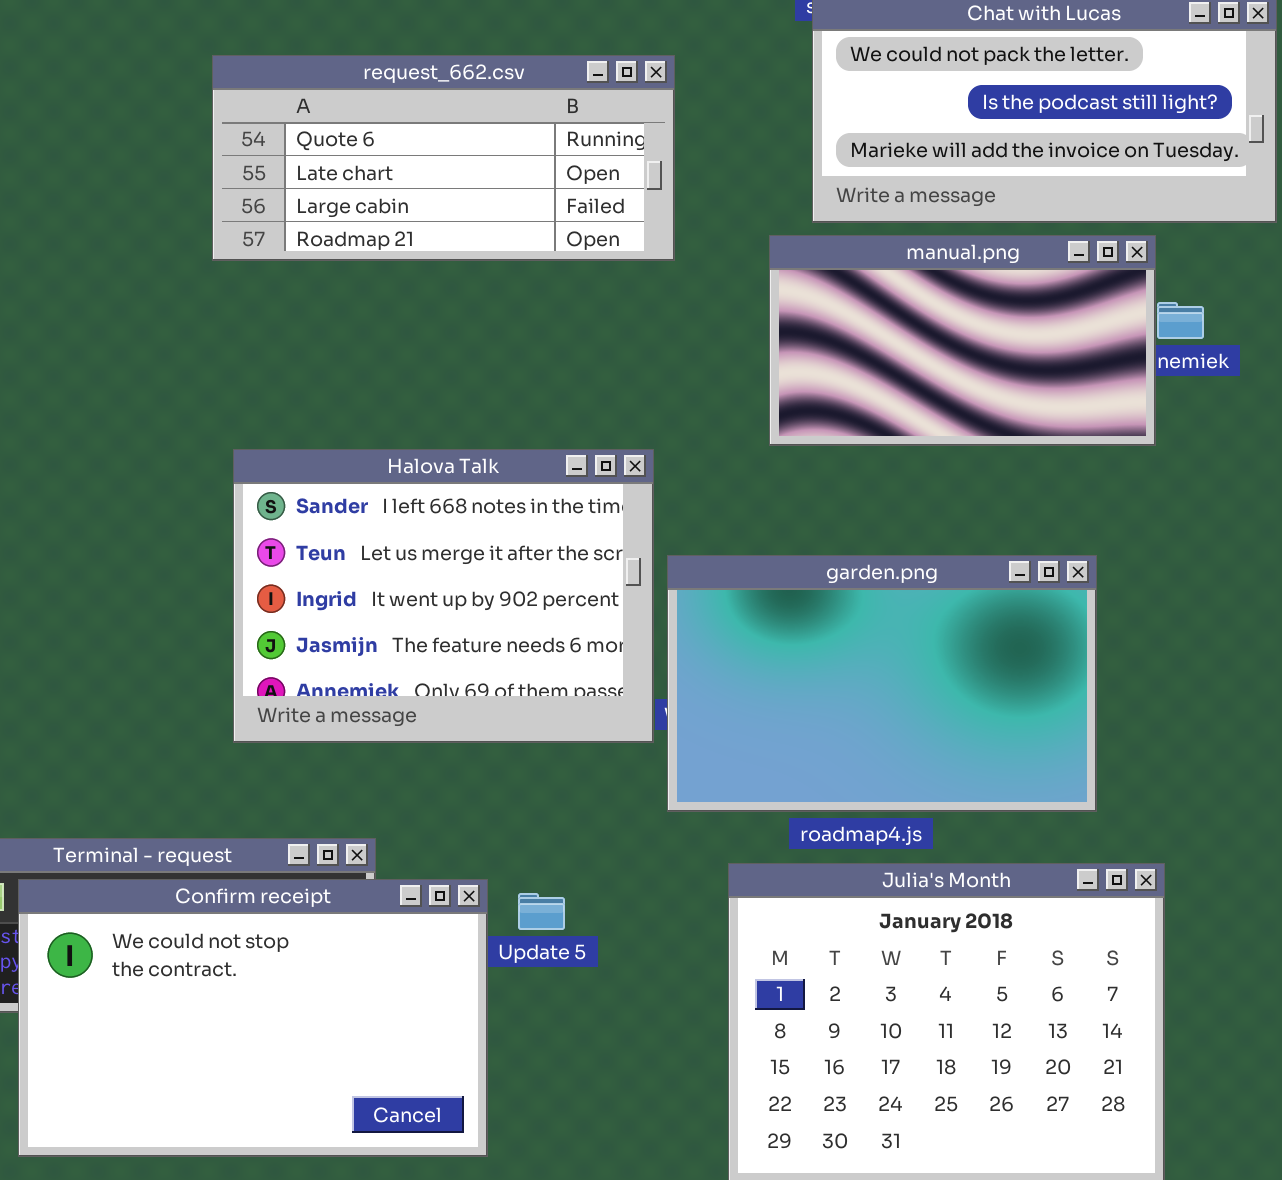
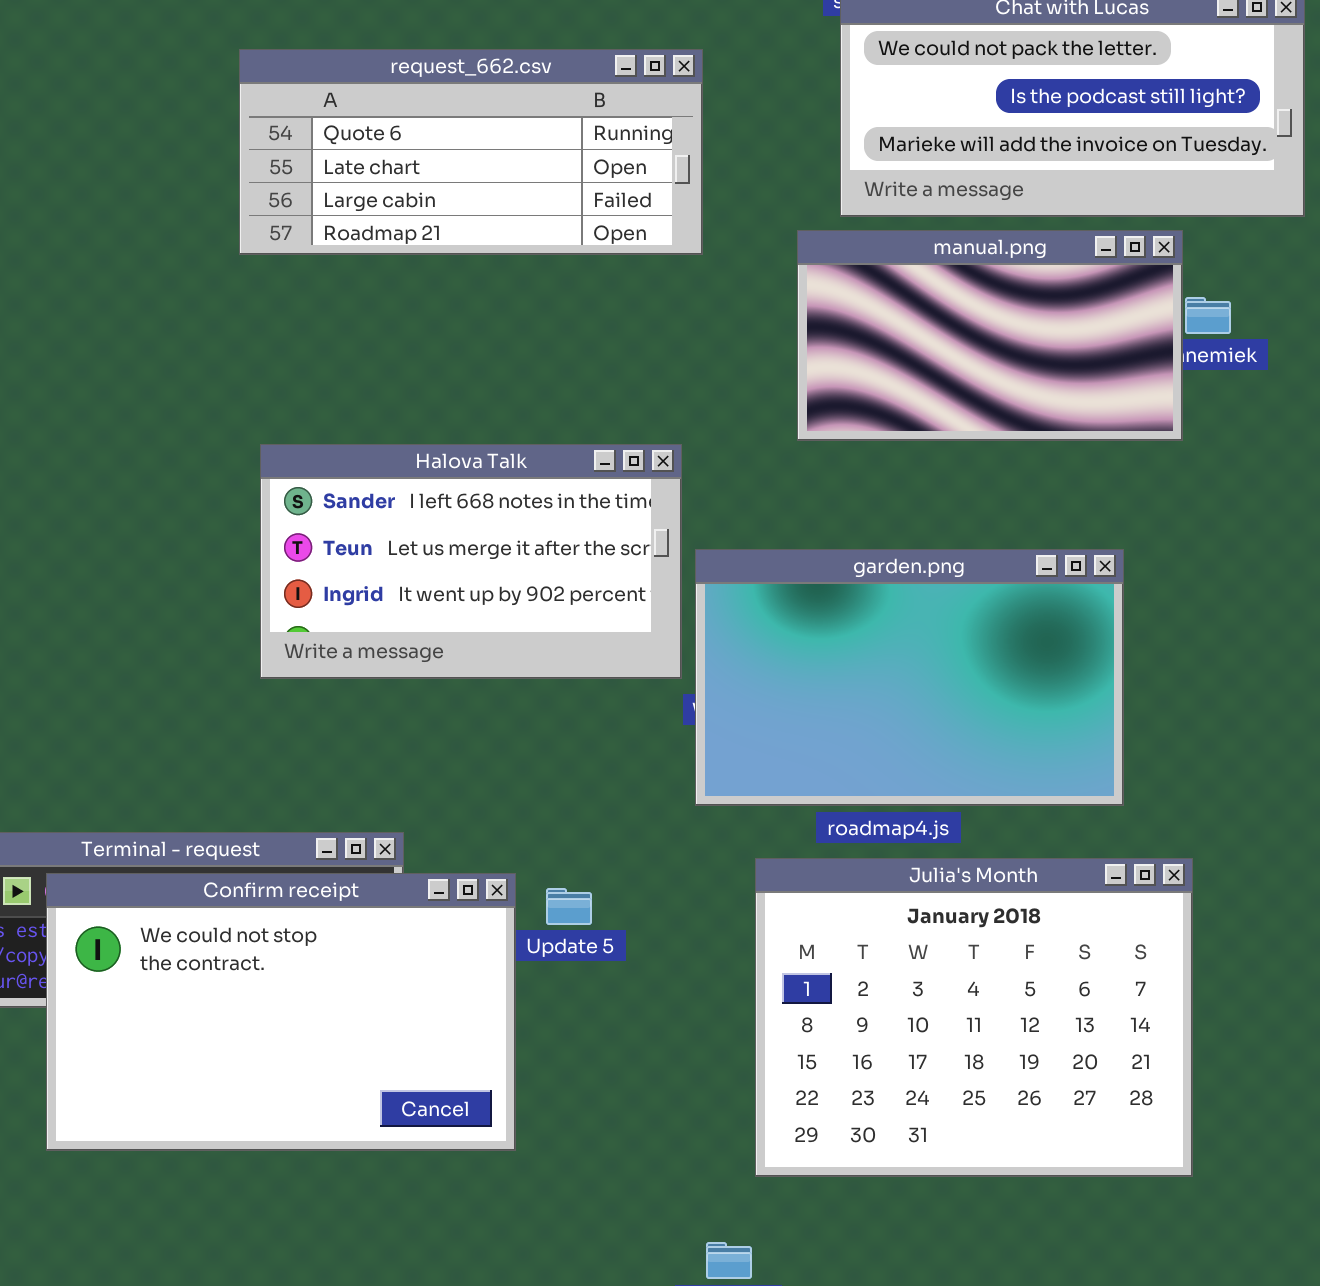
Halova Talk: [233,449,654,743] -> [260,444,682,679], resized

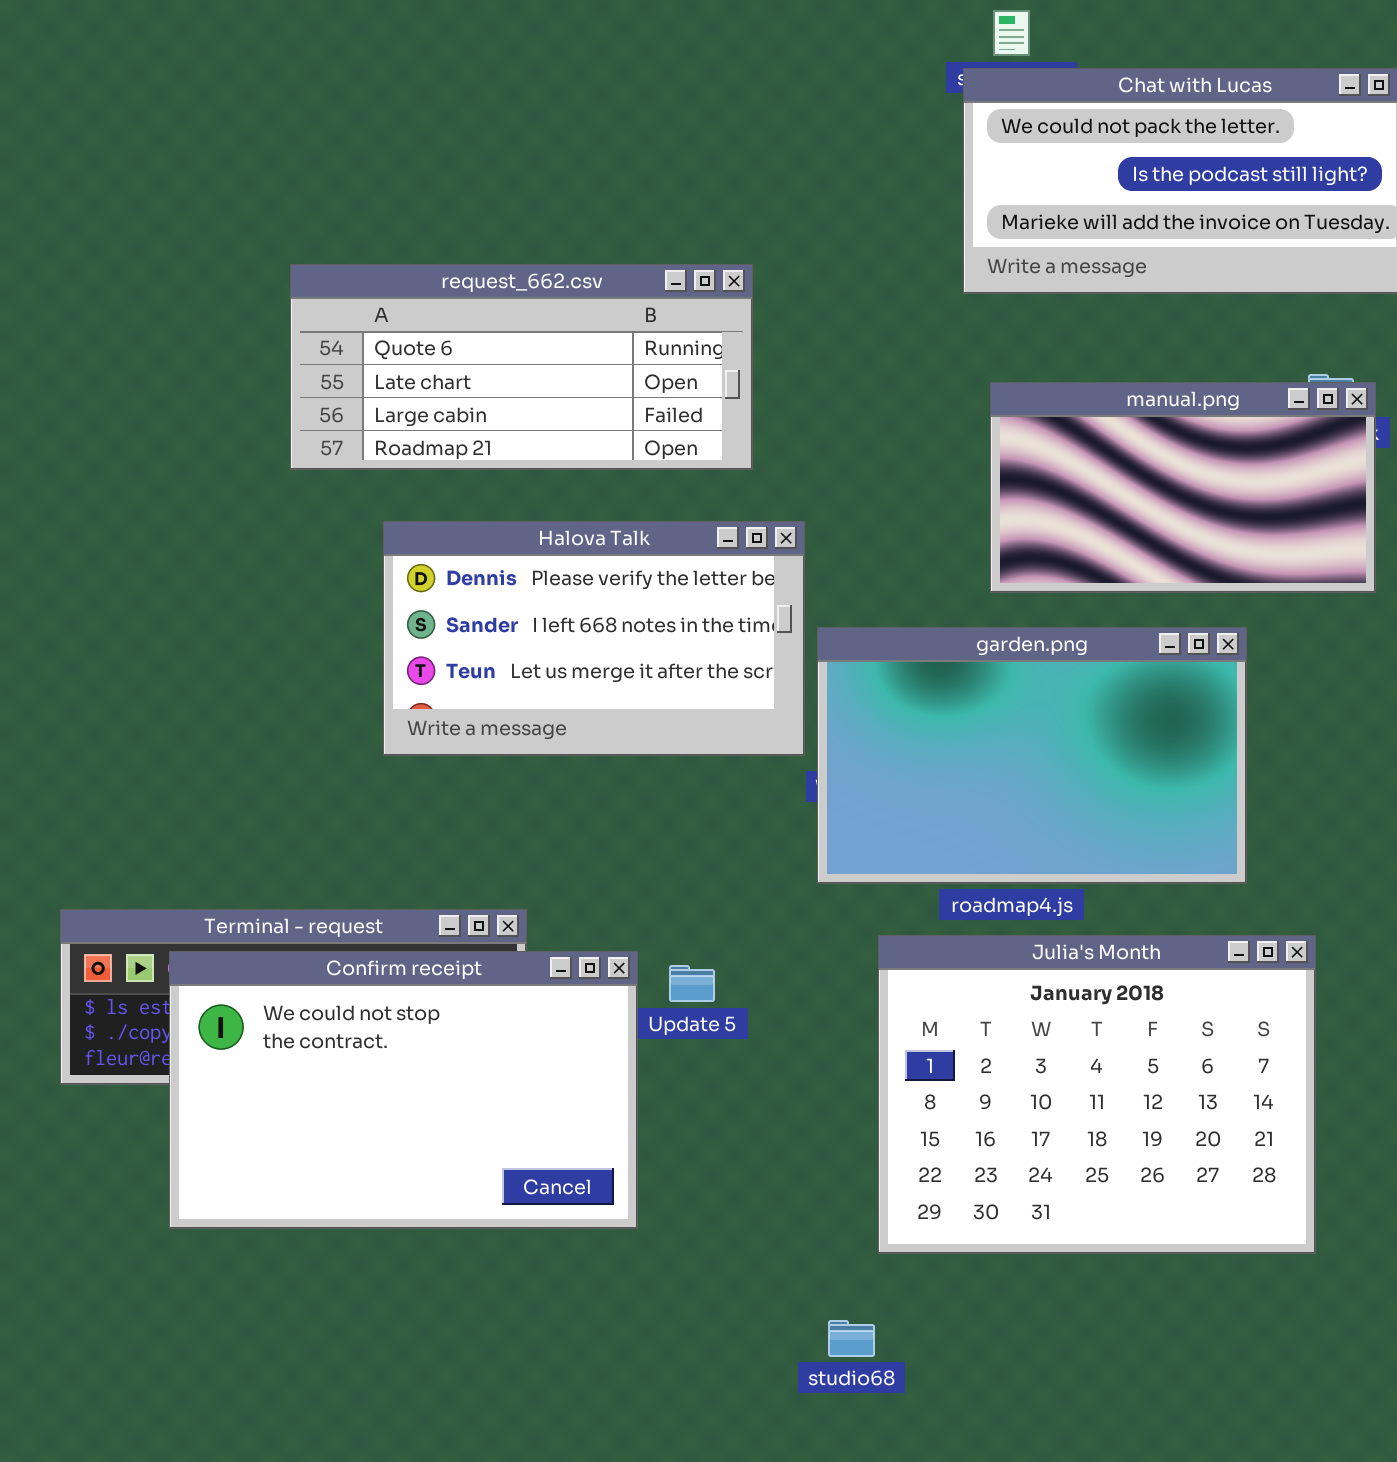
request_662.csv: [239,49,703,255] -> [290,264,753,470], moved
manual.png: [797,230,1183,441] -> [990,382,1376,593], moved
Halova Talk: [260,444,682,679] -> [383,521,805,756], scrolled up 1 row

